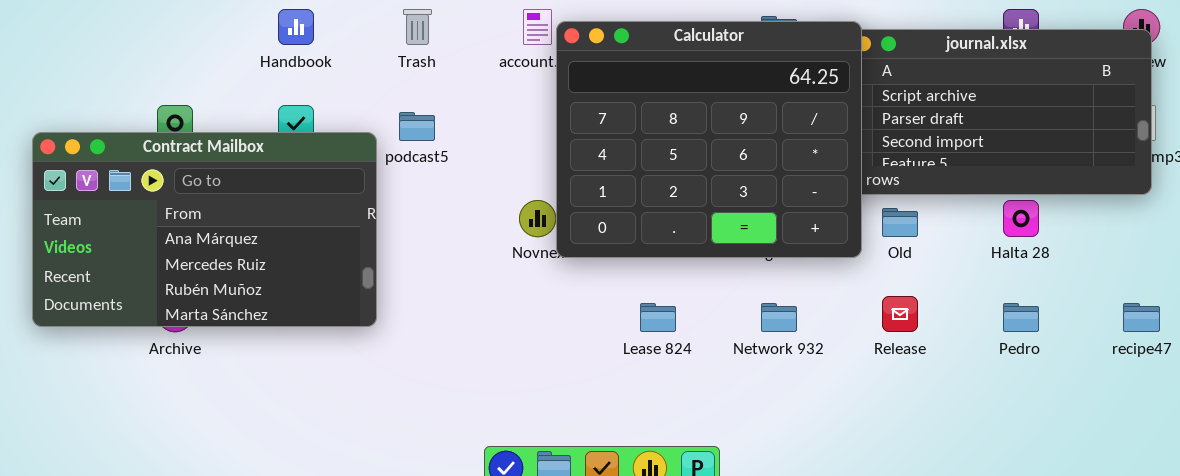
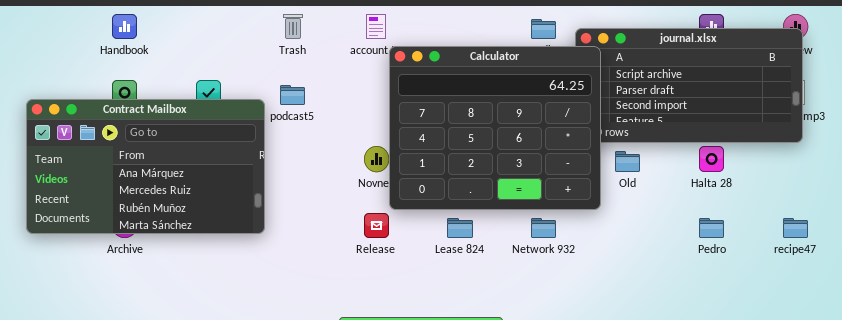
Handbook: [278,9,314,45] -> [112,14,137,39], moved
Calculator: [556,21,862,258] -> [389,46,601,210], moved
Release: [882,296,918,332] -> [364,213,389,238], moved

